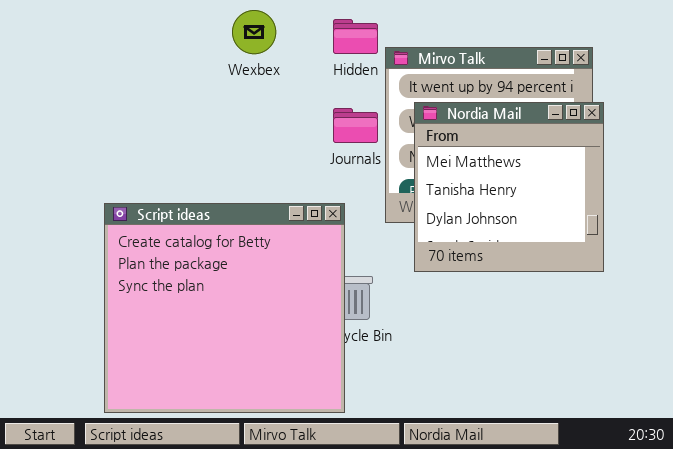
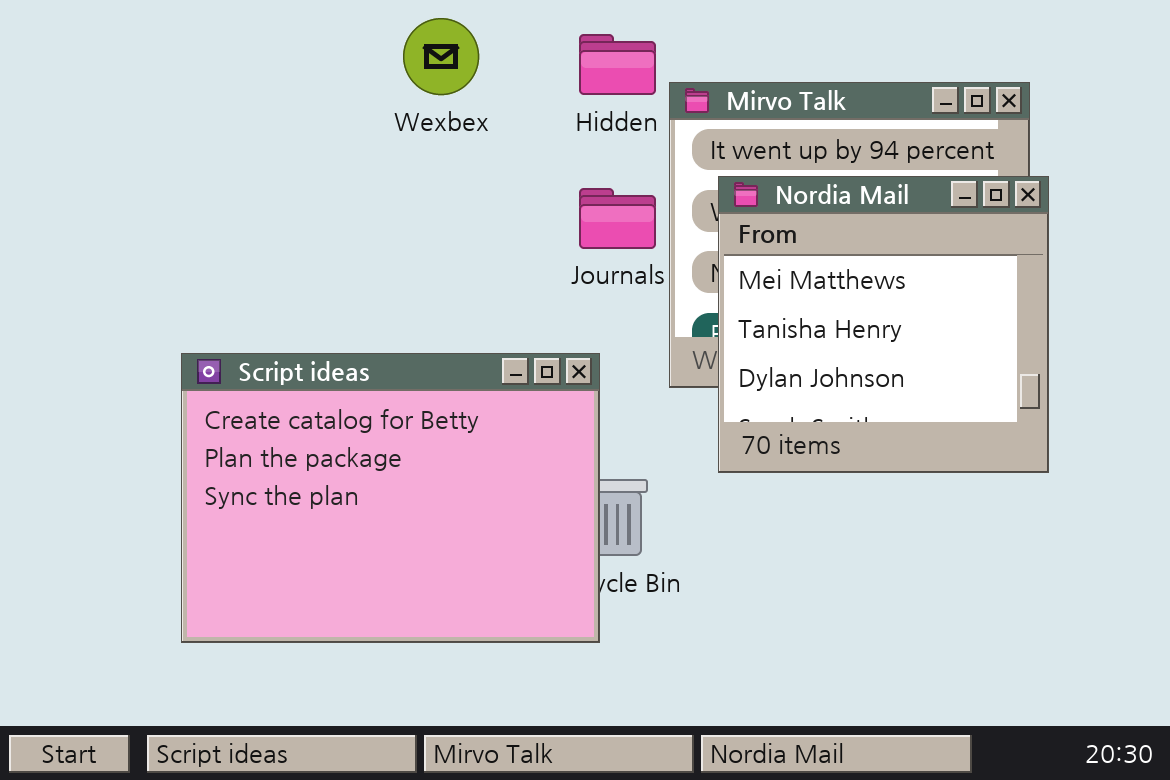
Script ideas: [104,203,345,413] -> [181,353,600,643], resized

